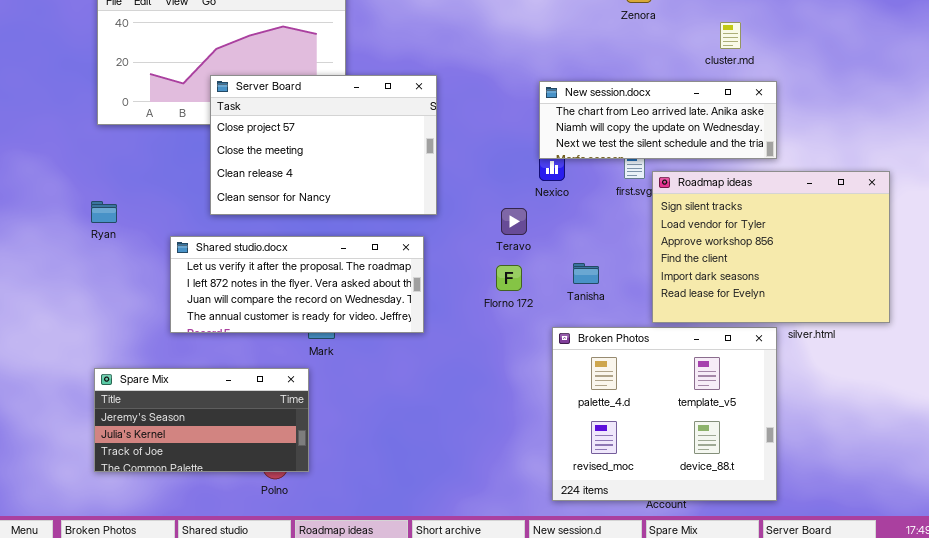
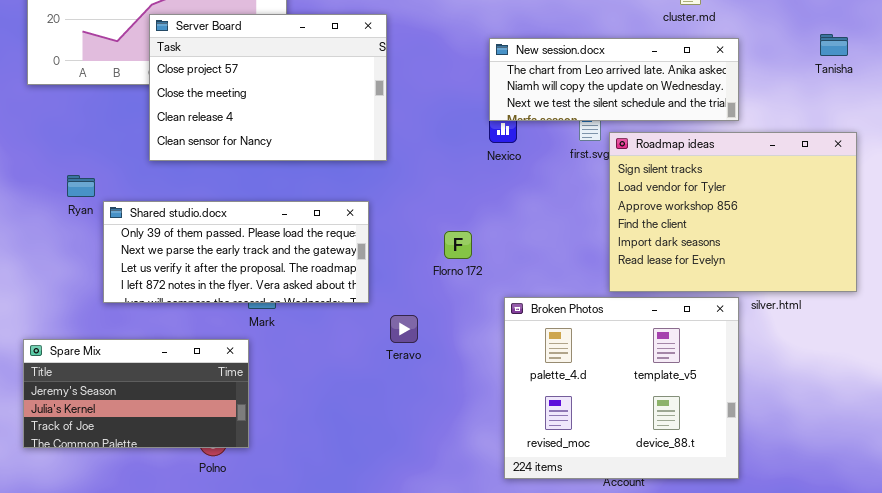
Server Board: [210,75,437,215] -> [149,14,387,161], moved
Ryan: [91,201,117,223] -> [67,175,95,197], moved
Teravo: [501,208,527,235] -> [390,315,418,343], moved
Shared studio.docx: [170,236,424,333] -> [103,201,369,303], scrolled up 2 rows
Tanisha: [573,263,599,284] -> [820,34,848,56], moved

